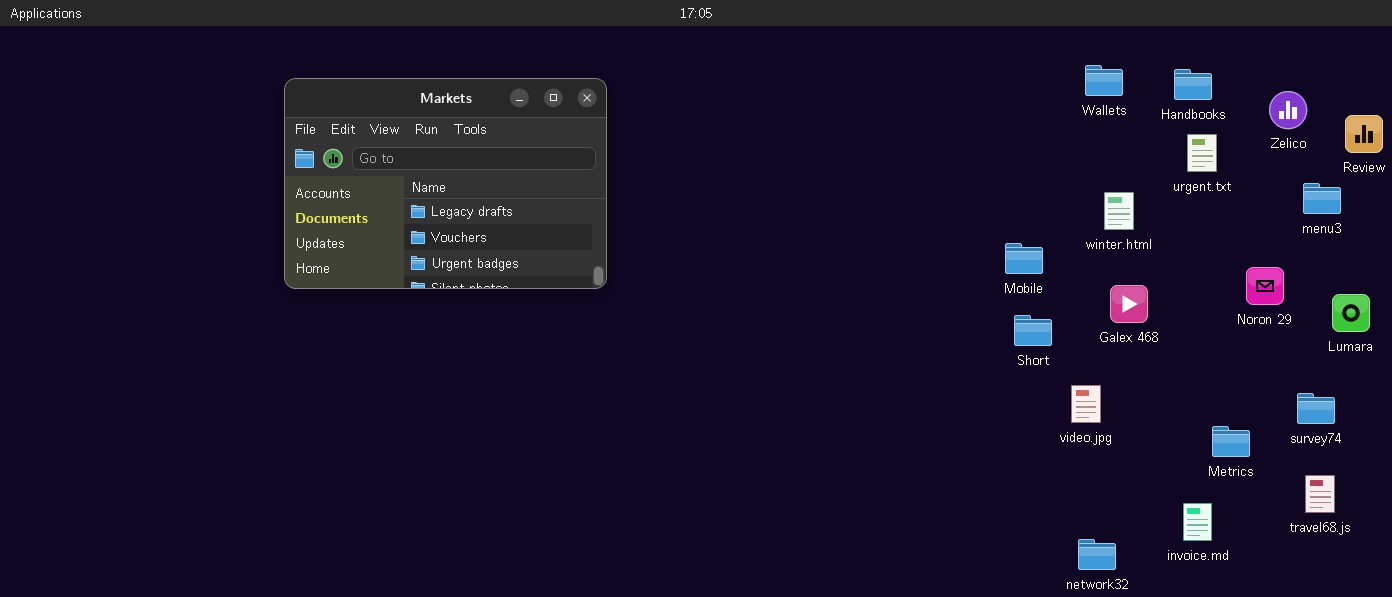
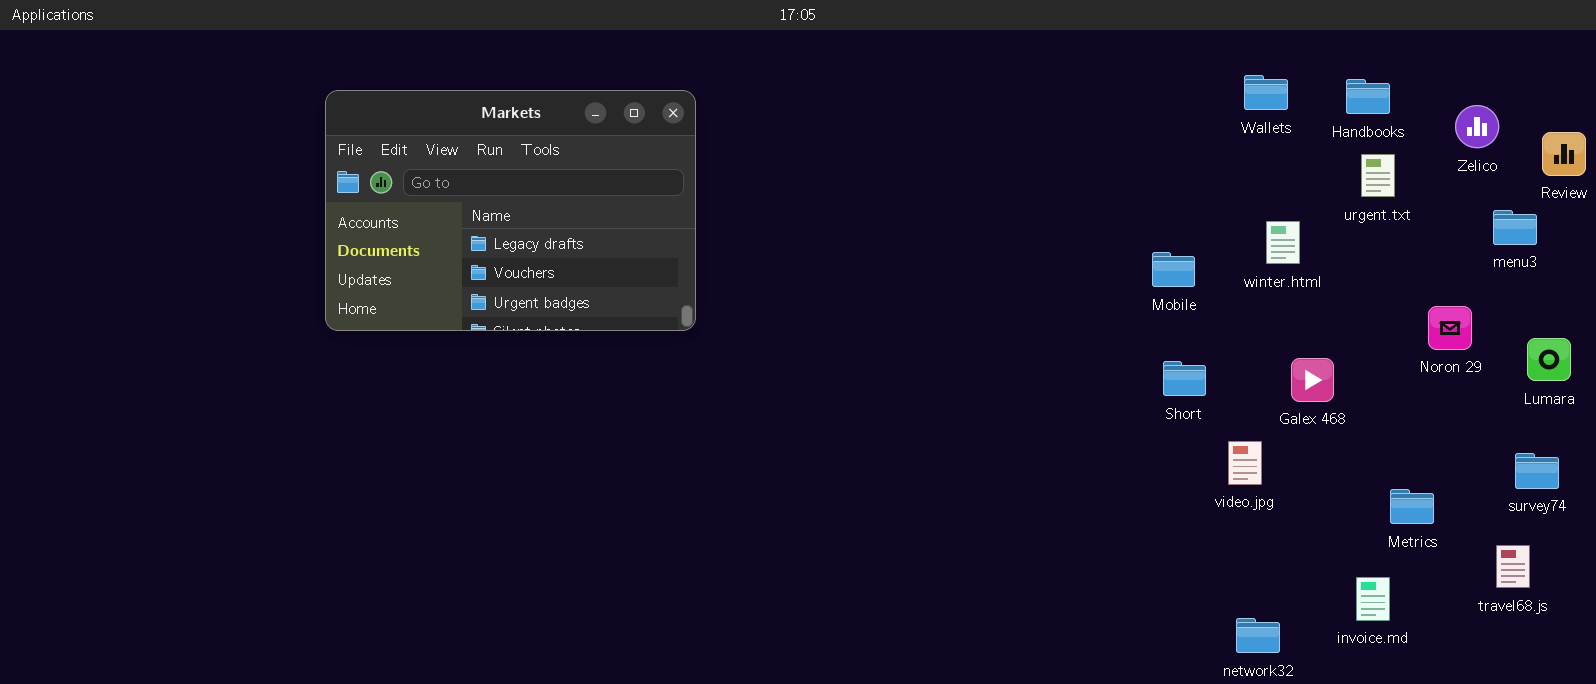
Mobile: [1005,243,1043,274] -> [1152,252,1195,287], moved
Galex 468: [1110,285,1148,323] -> [1291,358,1334,402], moved
survey74: [1297,393,1335,424] -> [1515,453,1559,489], moved

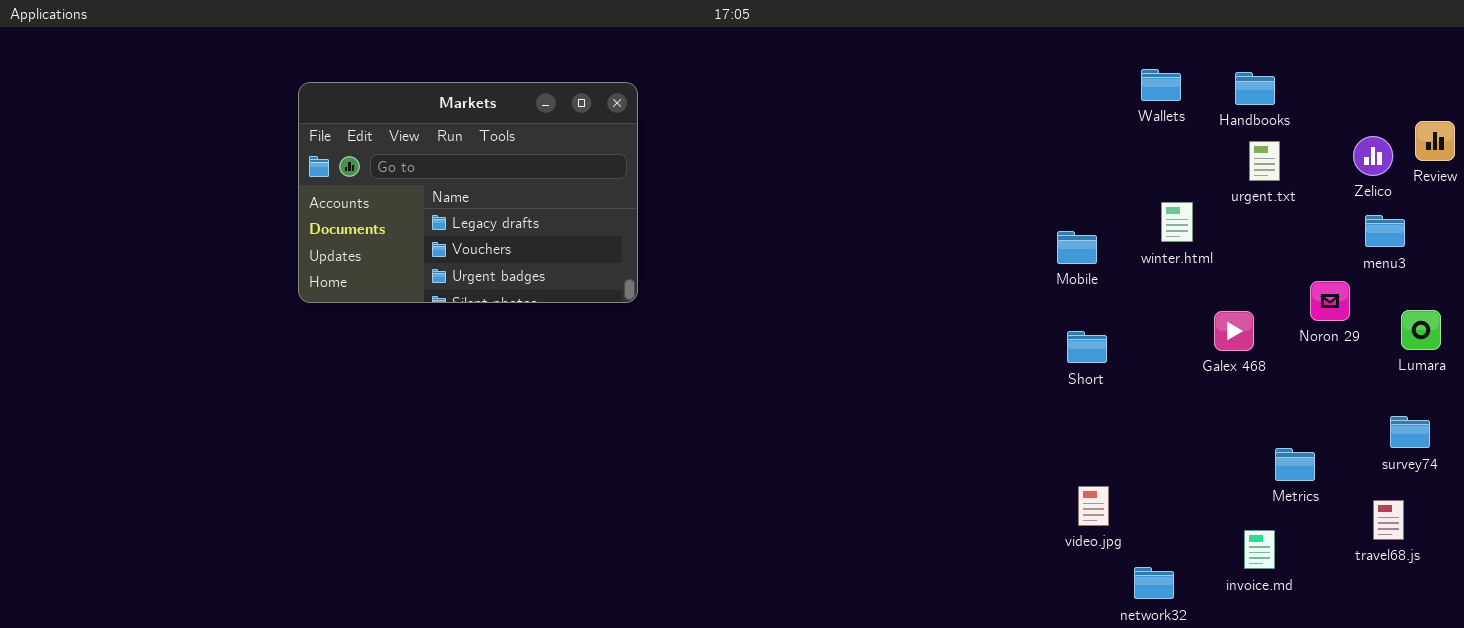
Zelico: [1455,105,1499,148] -> [1353,136,1393,176], moved
menu3: [1493,210,1537,245] -> [1365,215,1405,247], moved
Galex 468: [1291,358,1334,402] -> [1214,311,1254,351], moved
video.jpg: [1228,441,1262,485] -> [1078,486,1109,526], moved

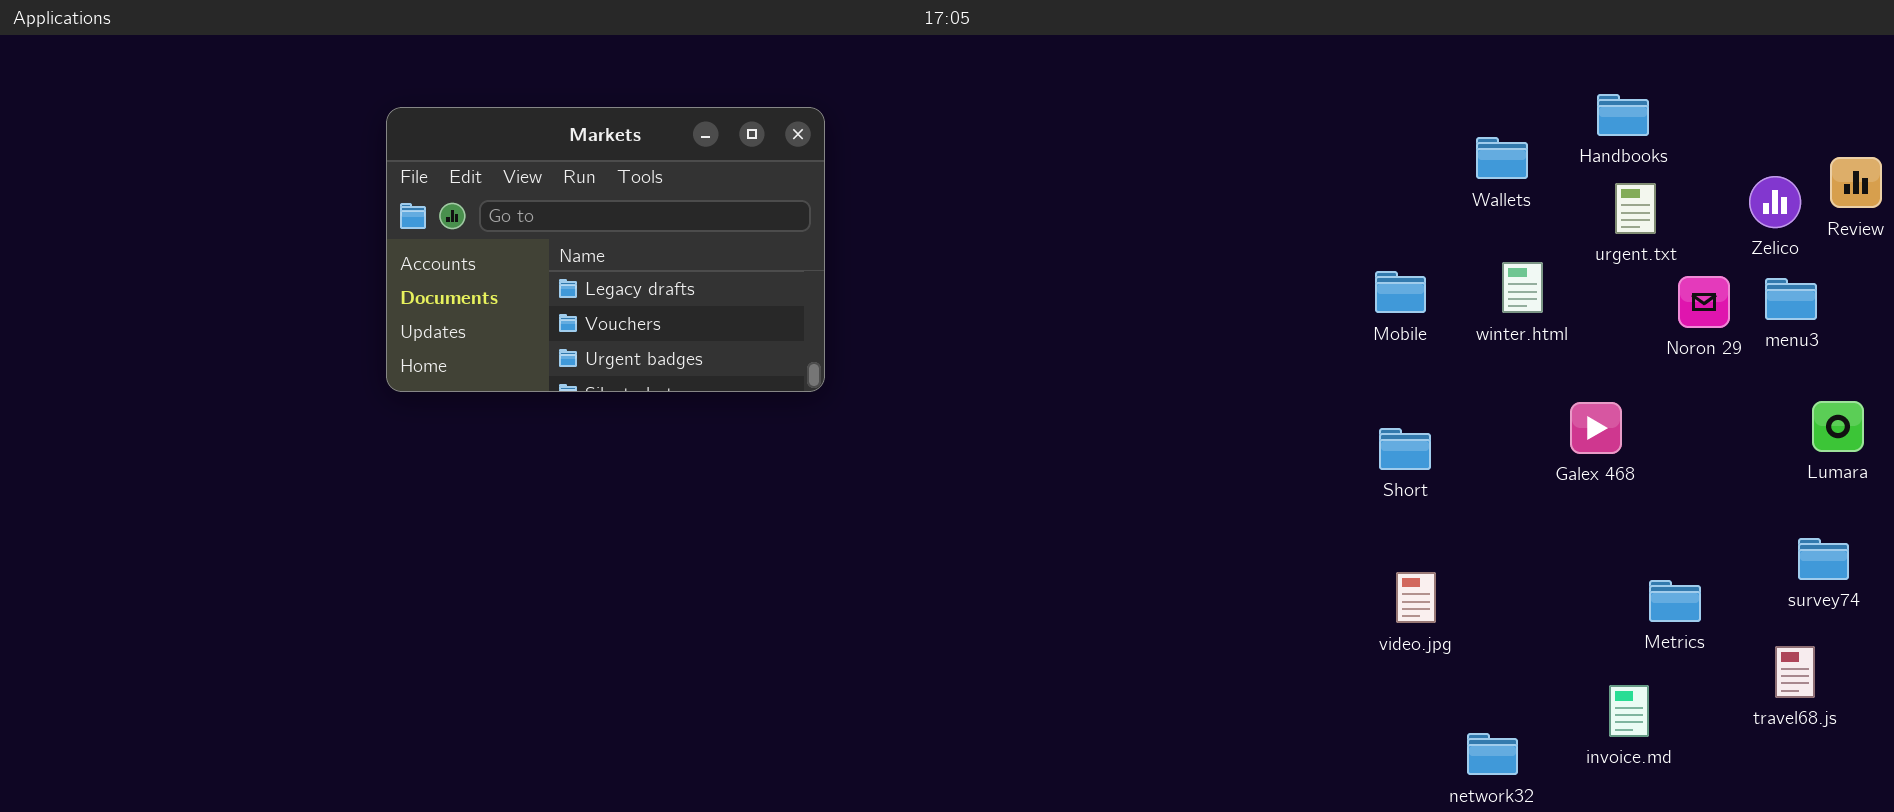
Wallets: [1141,69,1181,101] -> [1476,137,1528,179], moved
Mobile: [1057,231,1097,264] -> [1375,271,1426,313], moved
Noron 29: [1310,281,1350,321] -> [1678,276,1730,328], moved
video.jpg: [1078,486,1109,526] -> [1396,572,1436,623], moved

